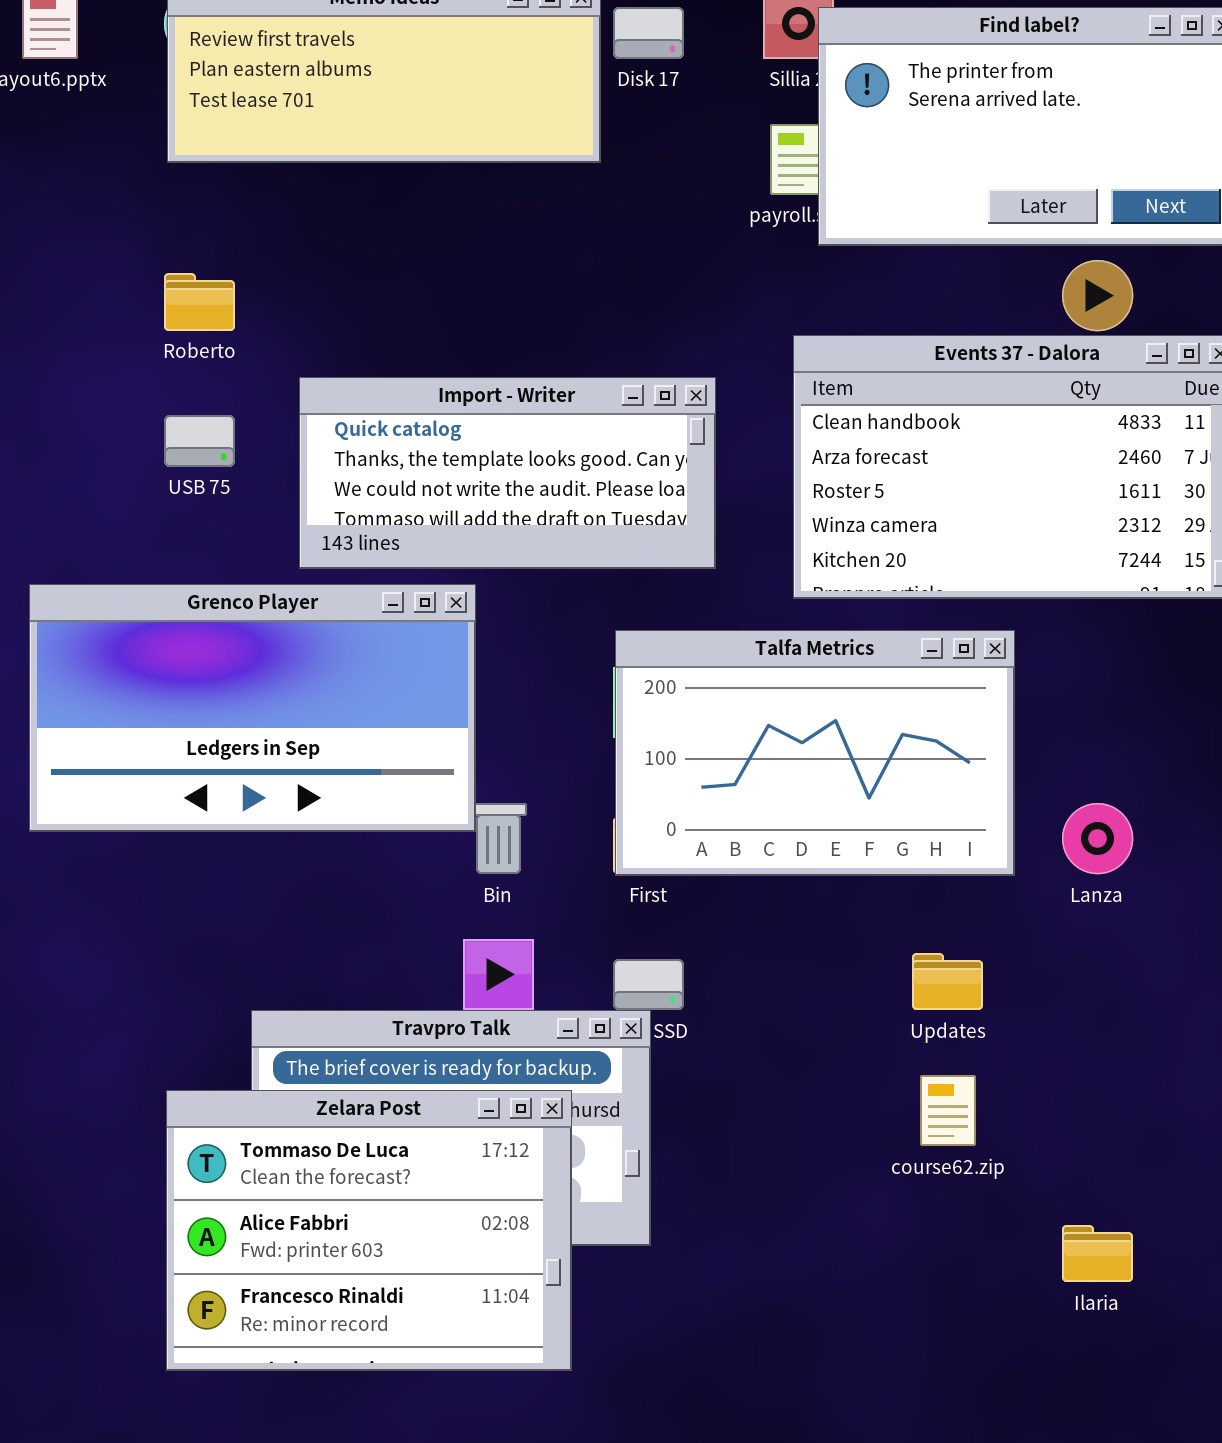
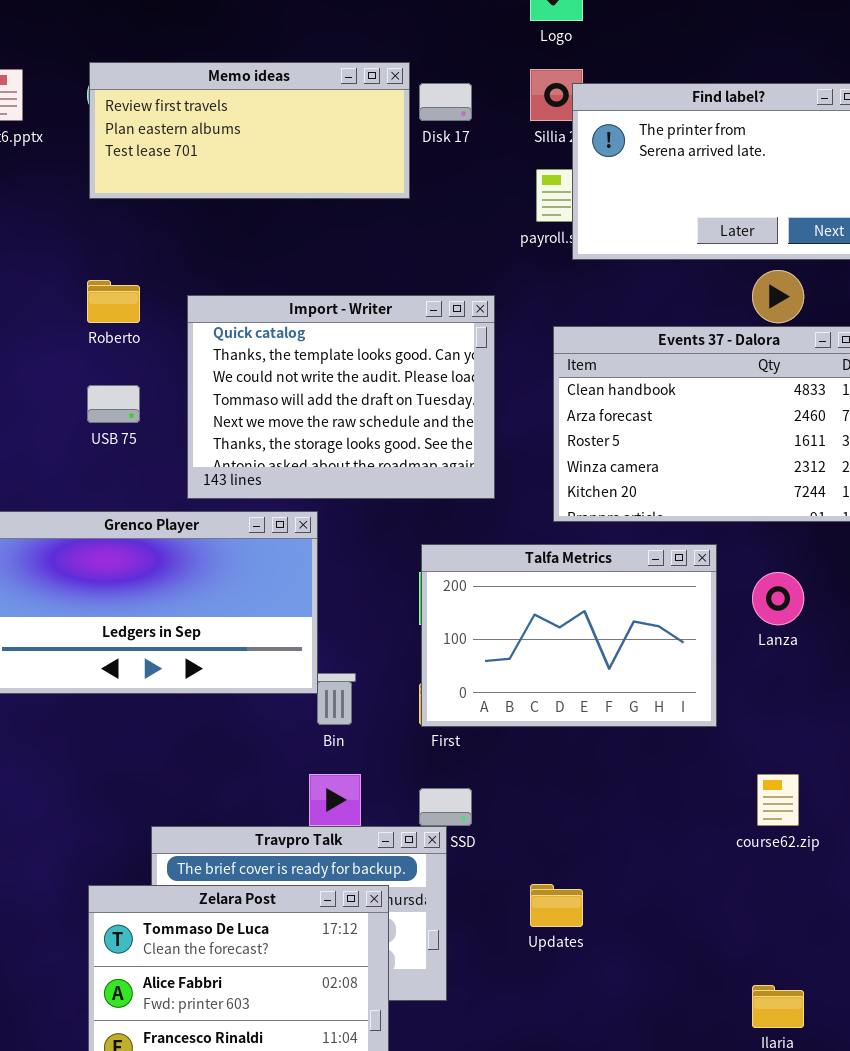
Import - Writer: [299,377,716,569] -> [187,295,495,499], resized
Lanza: [1062,803,1133,874] -> [752,572,804,625], moved
Updates: [912,953,983,1010] -> [530,884,583,927], moved
course62.zip: [920,1075,976,1146] -> [757,774,799,826], moved

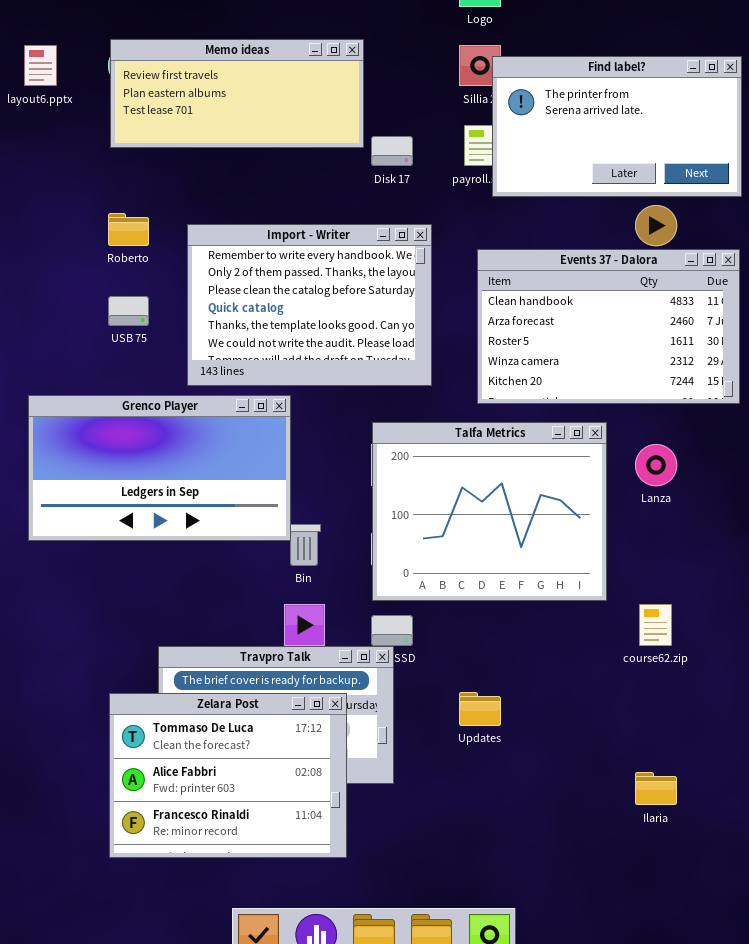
Disk 17: [419,83,472,121] -> [371,136,413,166], moved
Import - Writer: [187,295,495,499] -> [187,224,432,386], scrolled up 3 rows
Talfa Metrics: [421,544,717,727] -> [372,422,607,601], resized

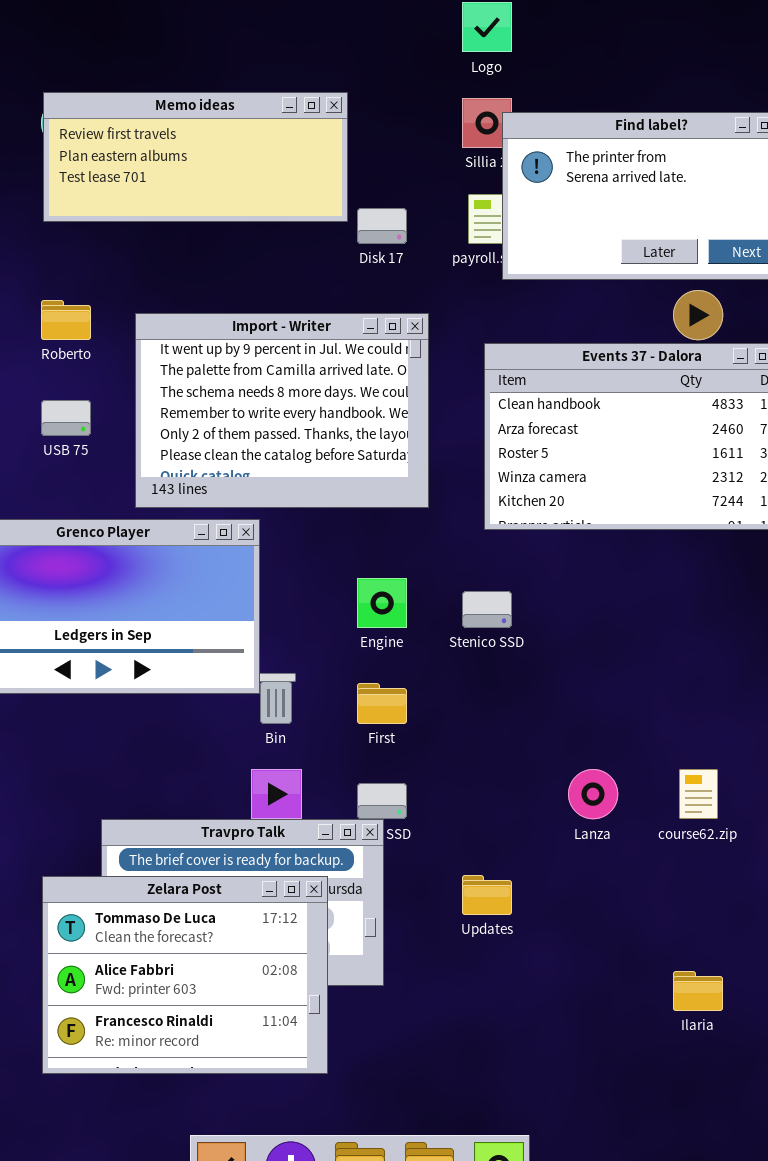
Import - Writer: [187,224,432,386] -> [135,313,429,508], scrolled up 3 rows
Talfa Metrics: [372,422,607,601] -> none, closed
Lanza: [635,444,677,486] -> [568,769,618,819], moved

